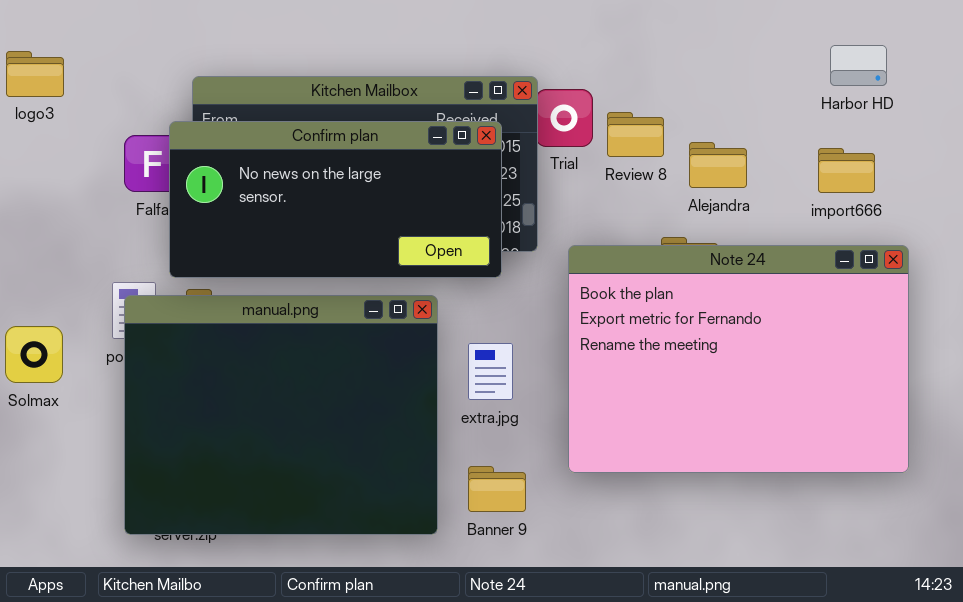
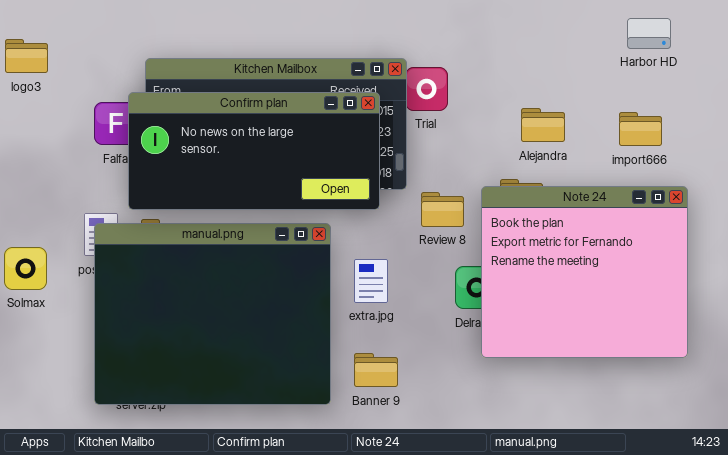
Harbor HD: [830,45,887,86] -> [627,18,671,49], moved
Review 8: [607,112,664,157] -> [421,192,464,227], moved
Note 24: [568,245,909,473] -> [481,186,688,358], resized

